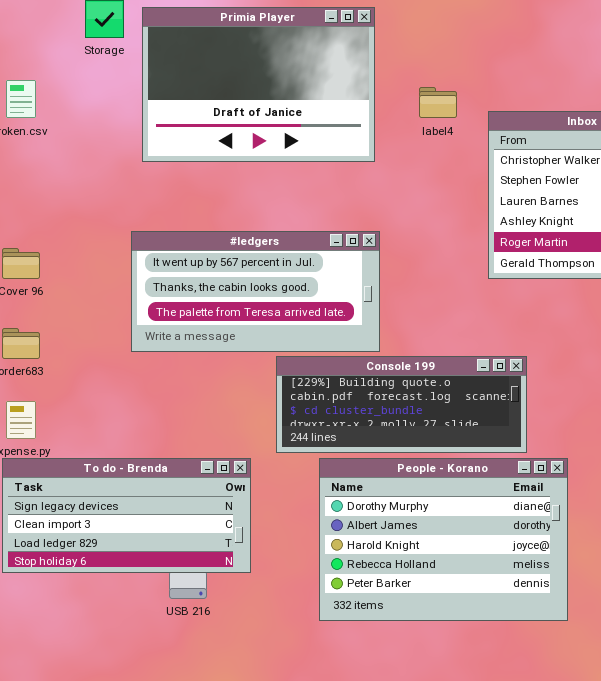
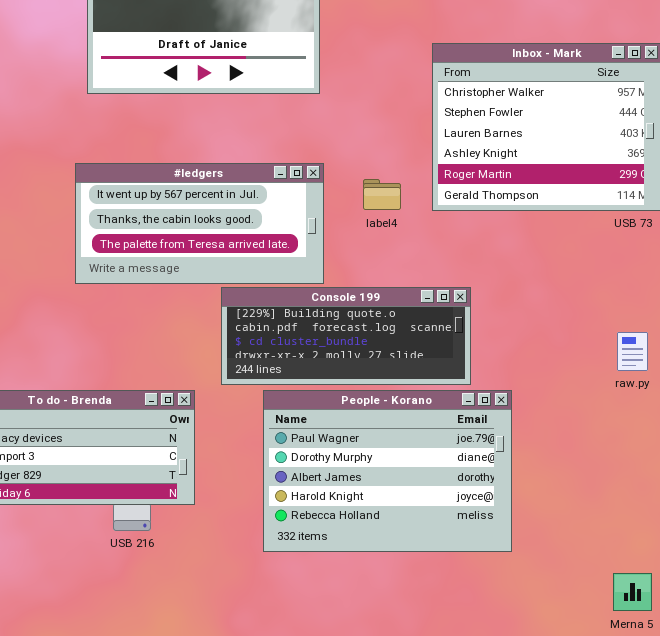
label4: [419,87,457,118] -> [363,179,401,210], moved
People - Korano: [319,458,568,621] -> [263,390,512,552], scrolled up 1 row

